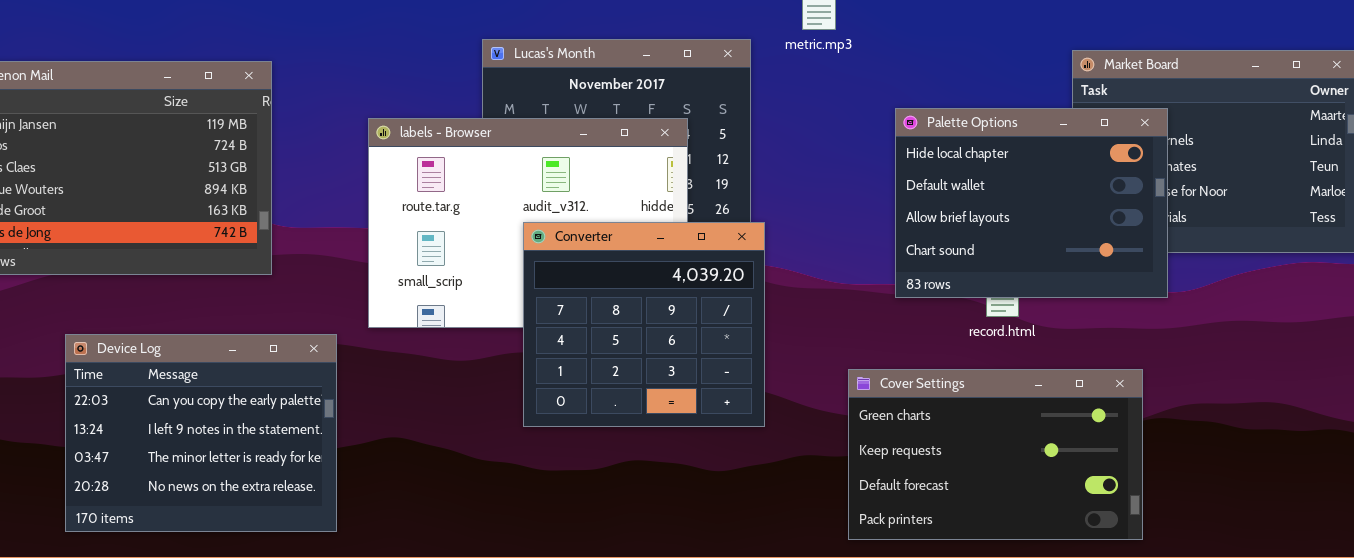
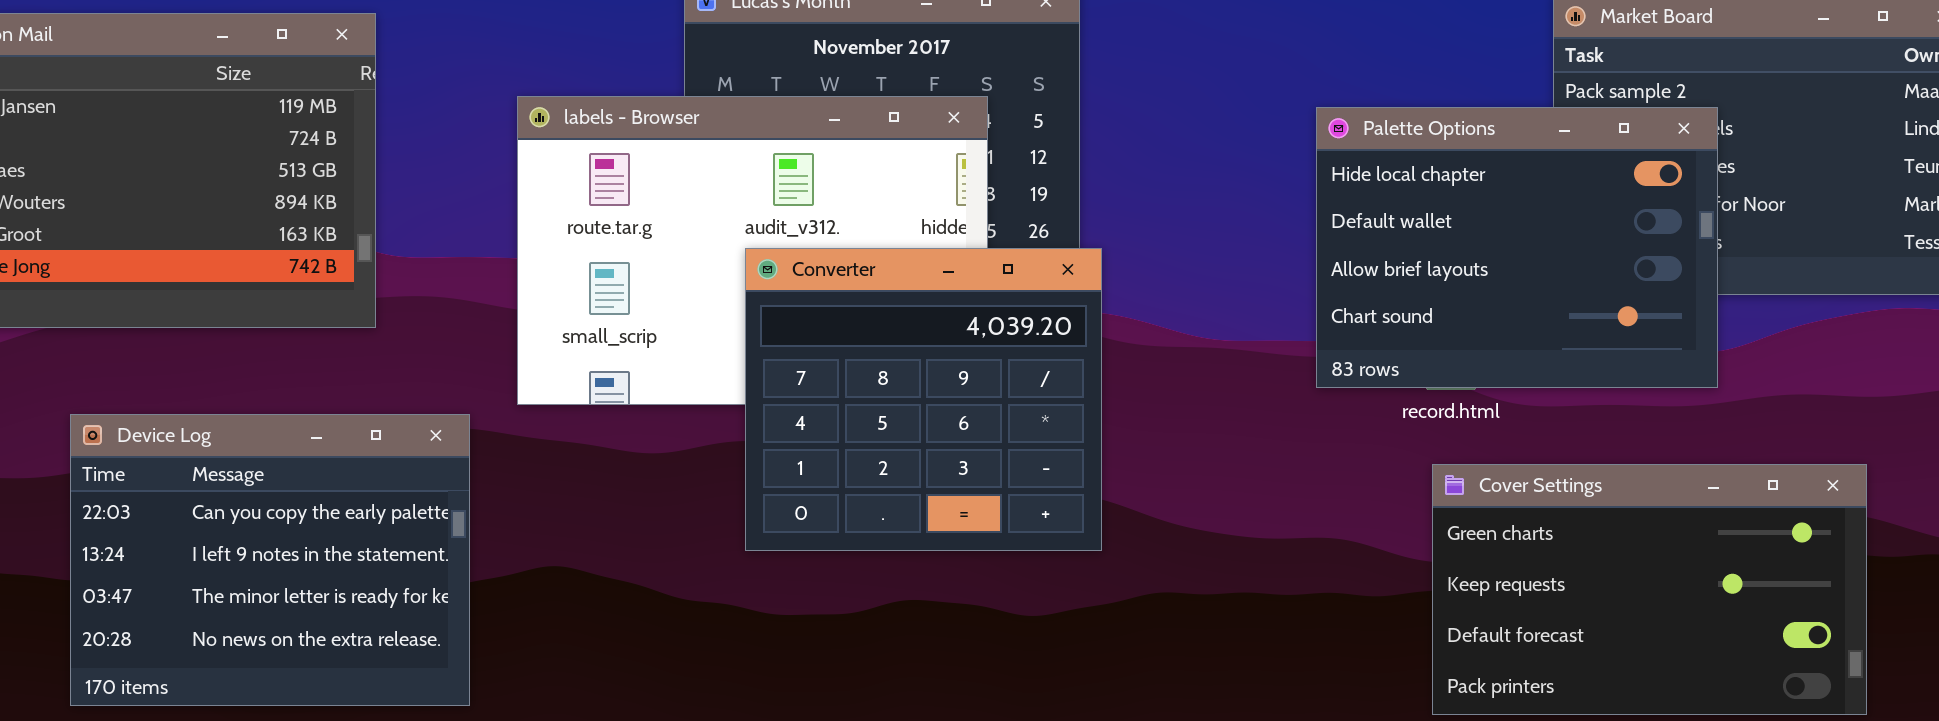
Palette Options: [895,108,1168,298] -> [1316,107,1718,388], moved
Cover Settings: [848,369,1143,540] -> [1432,464,1867,715], moved

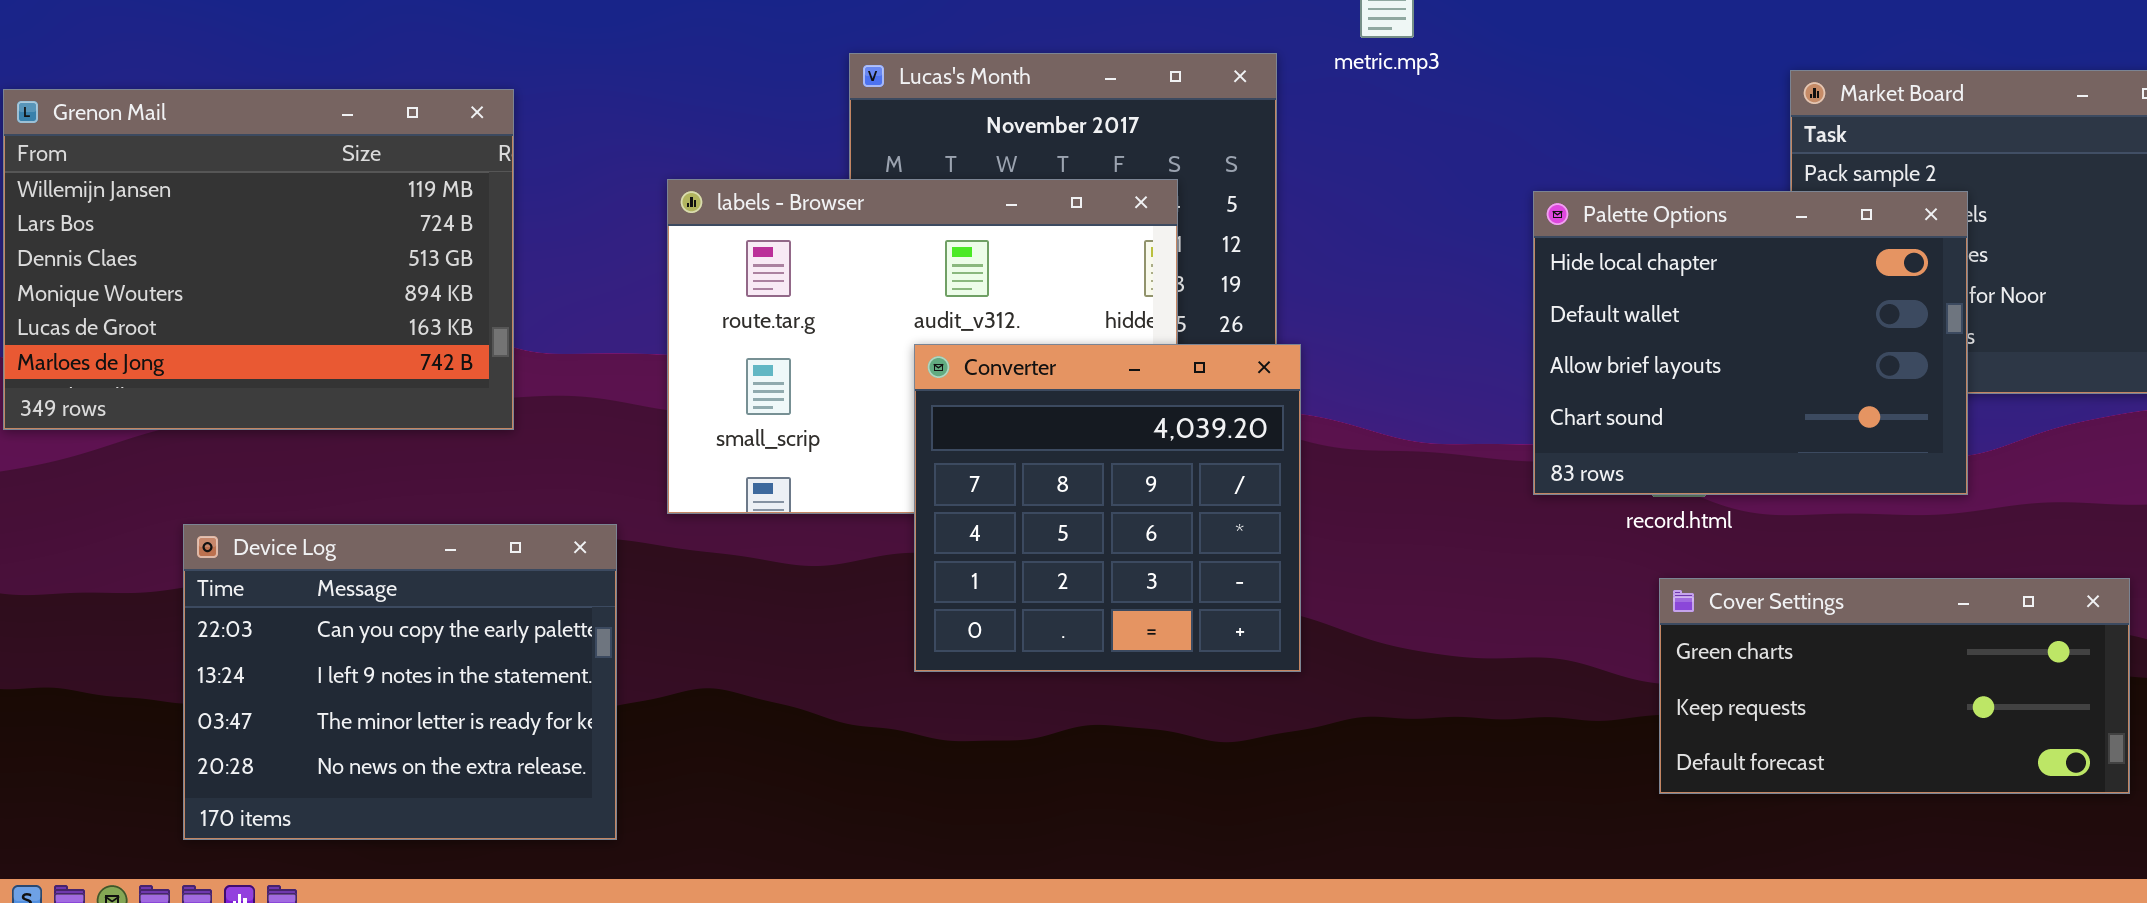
Cover Settings: [1432,464,1867,715] -> [1659,578,2130,794], resized

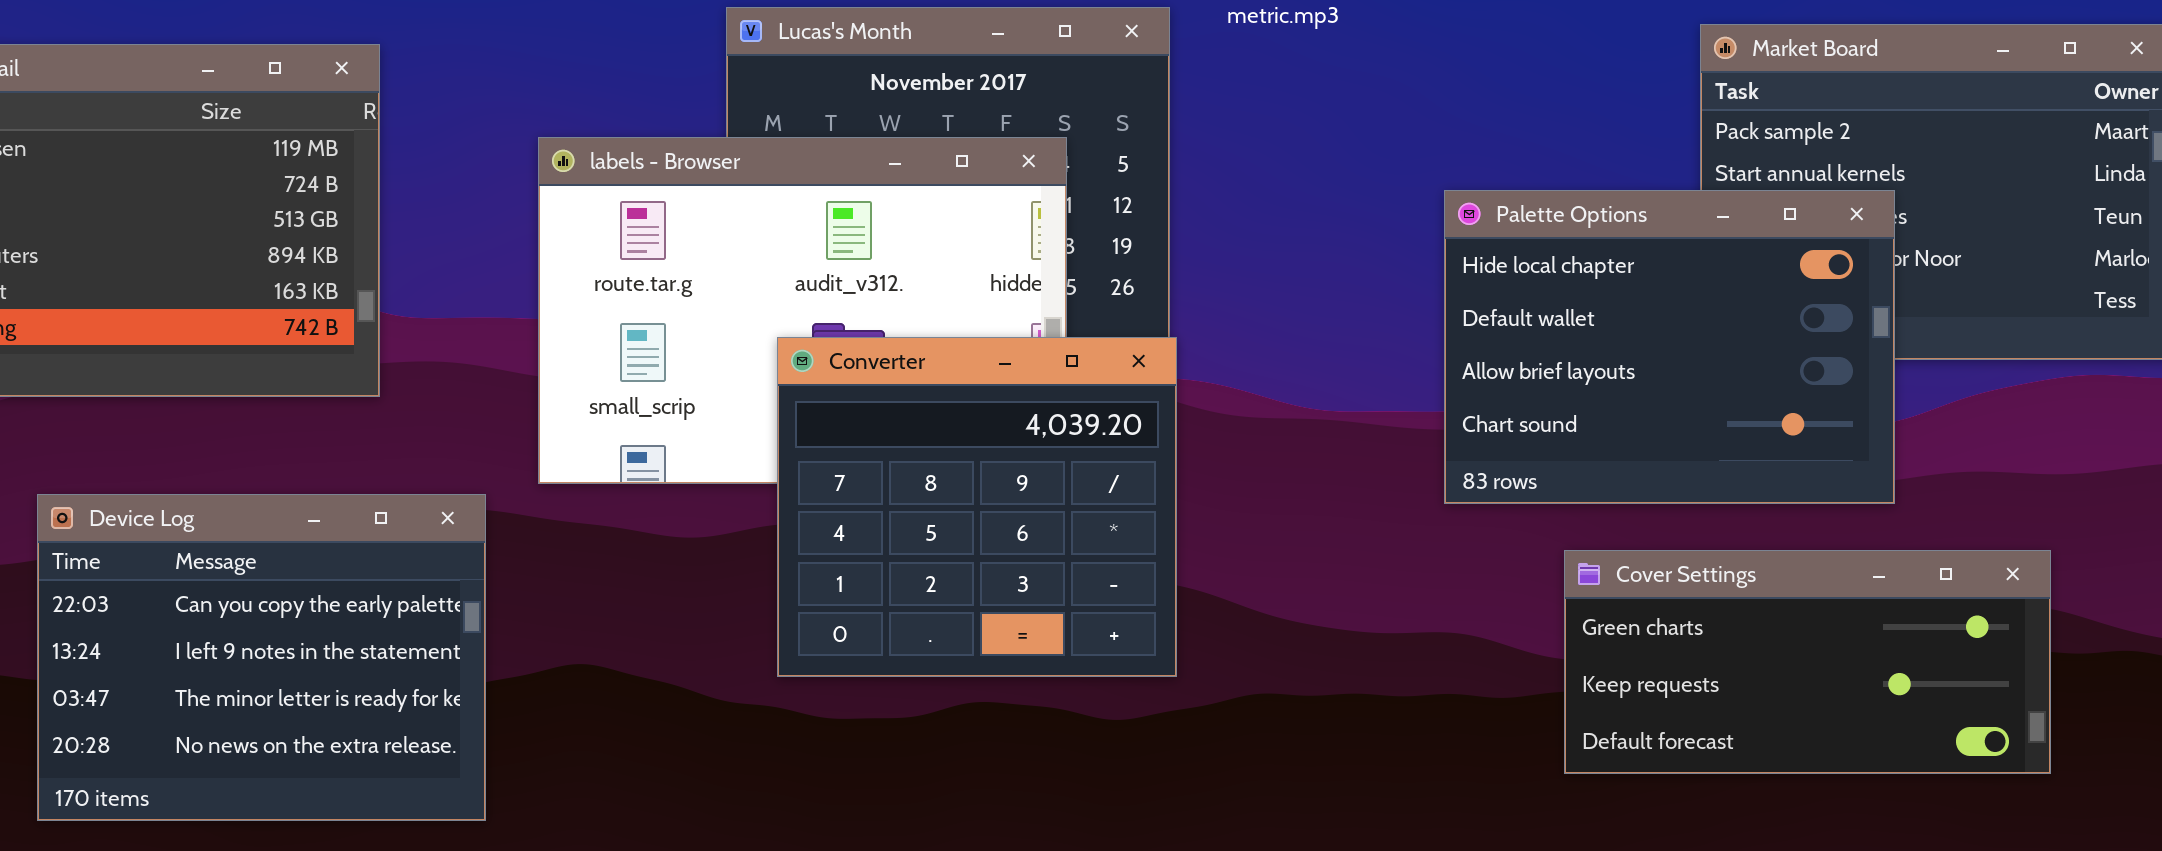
Palette Options: [1533,191,1968,495] -> [1444,190,1895,504], moved
Converter: [914,344,1301,672] -> [777,337,1177,677], moved

